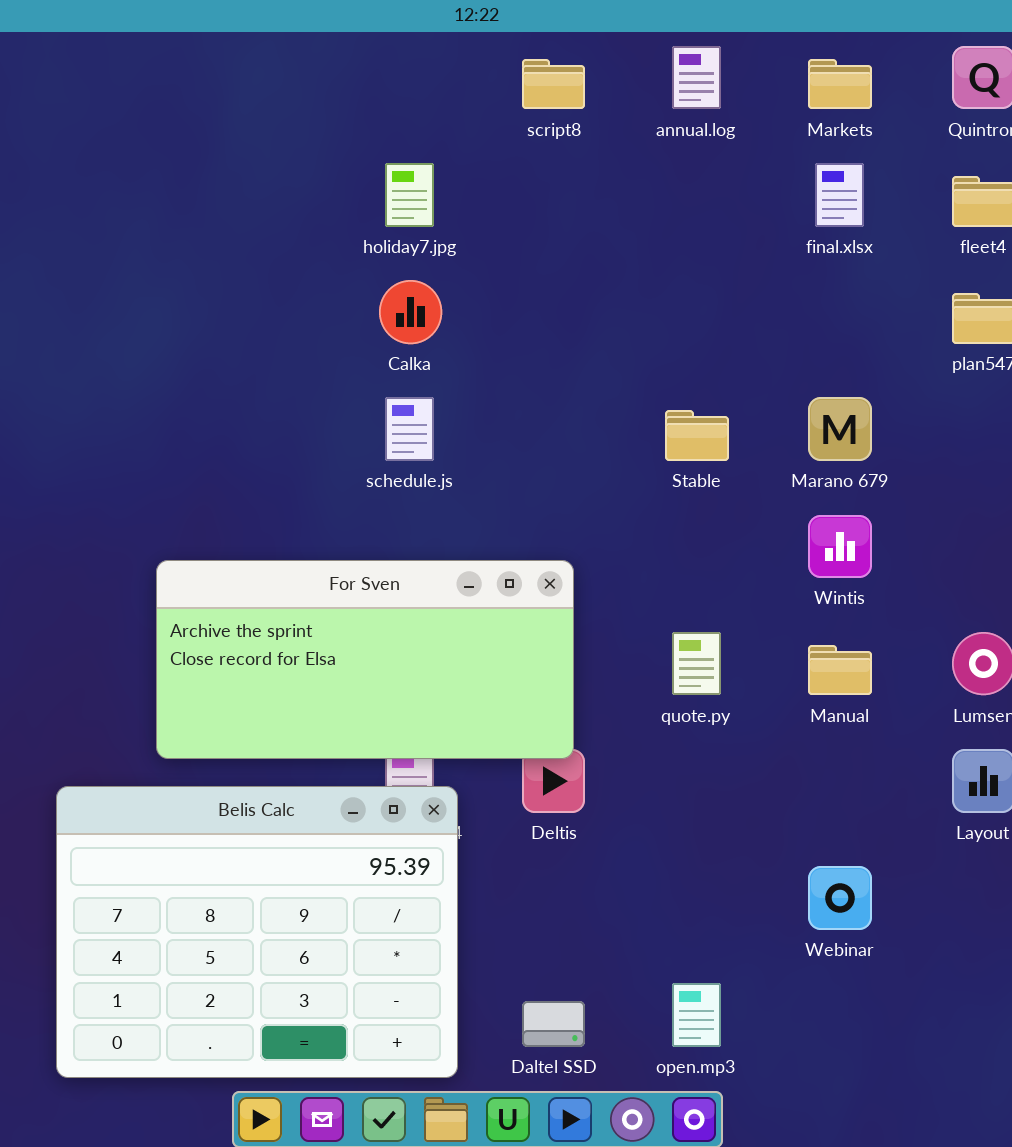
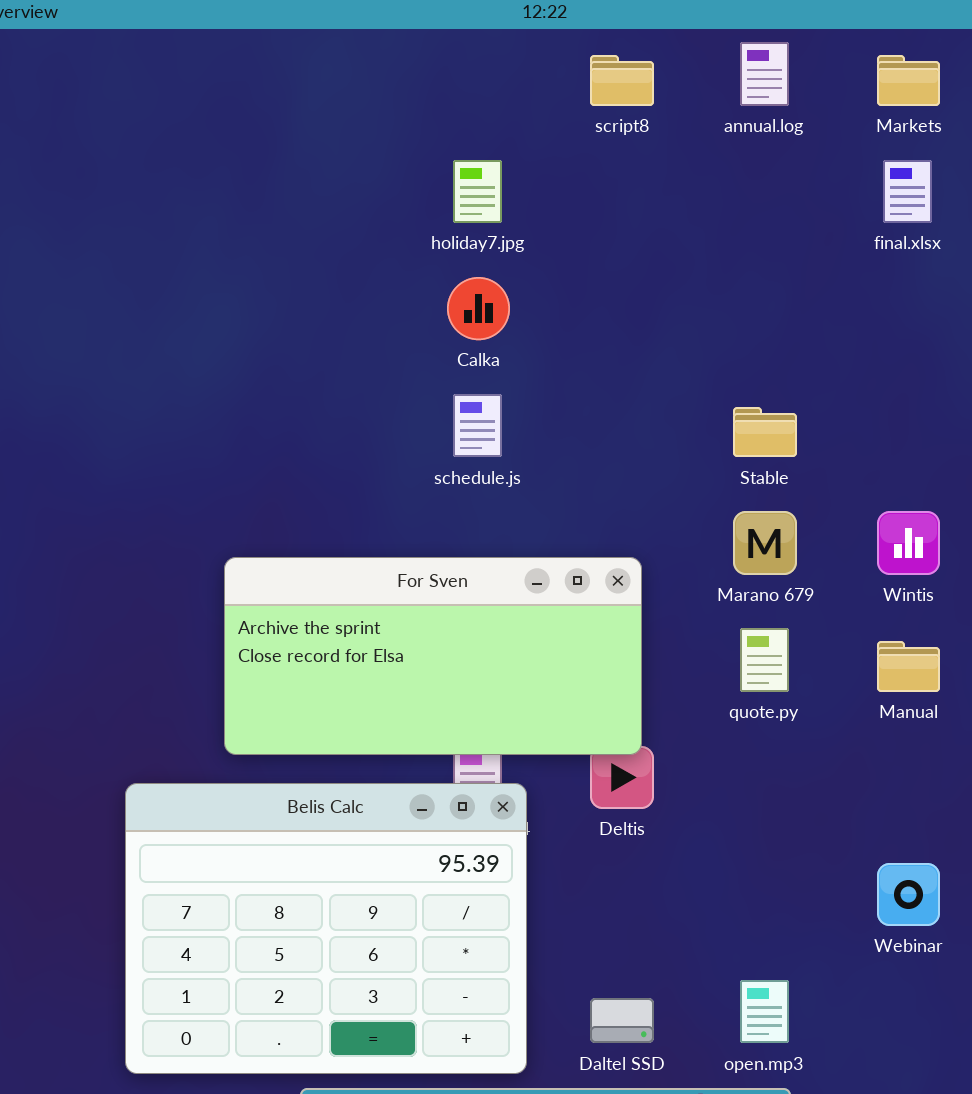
Marano 679: [808,397,872,461] -> [733,511,797,575], moved

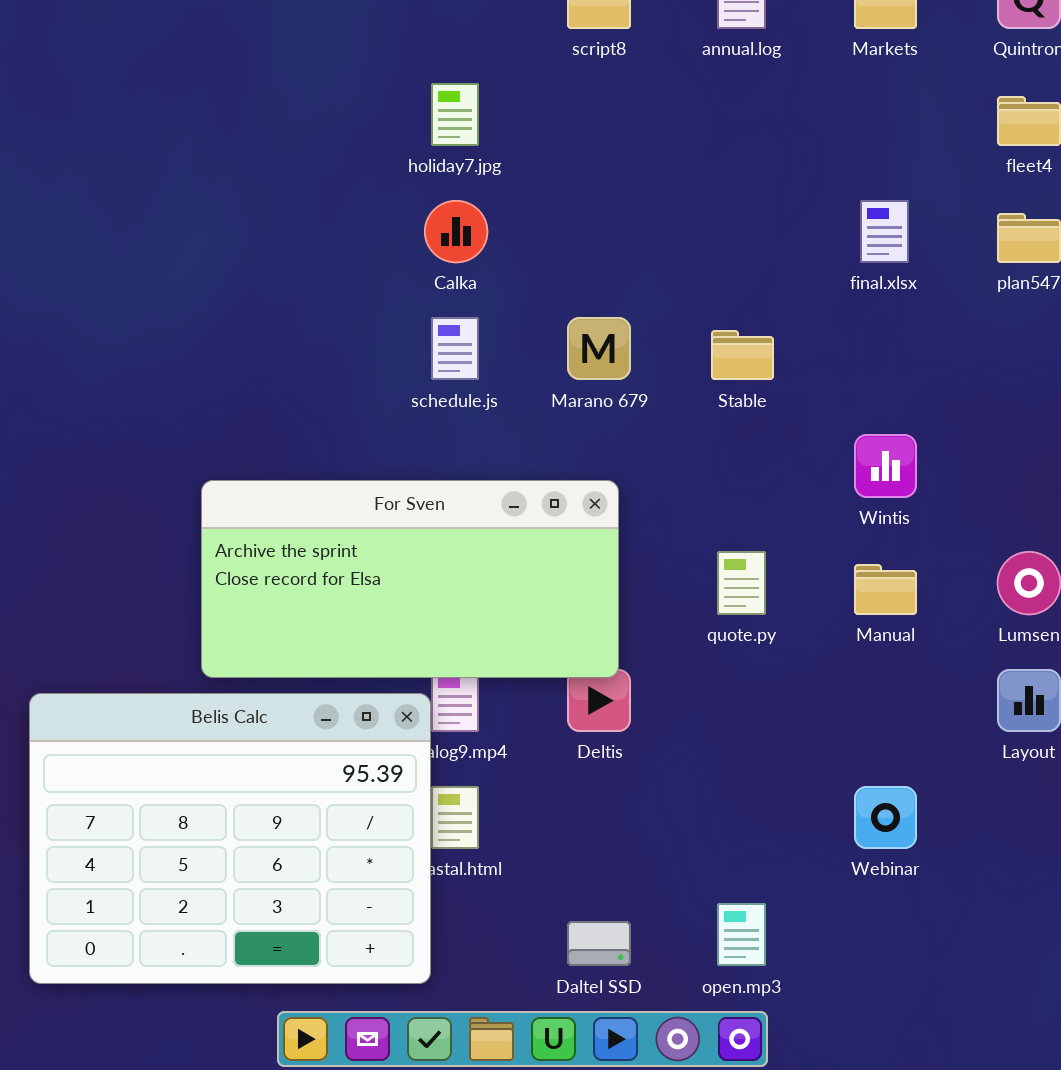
final.xlsx: [883,160,932,223] -> [860,200,909,263], moved
Marano 679: [733,511,797,575] -> [567,317,631,380], moved
Belis Calc: [125,783,527,1074] -> [29,693,431,984], moved

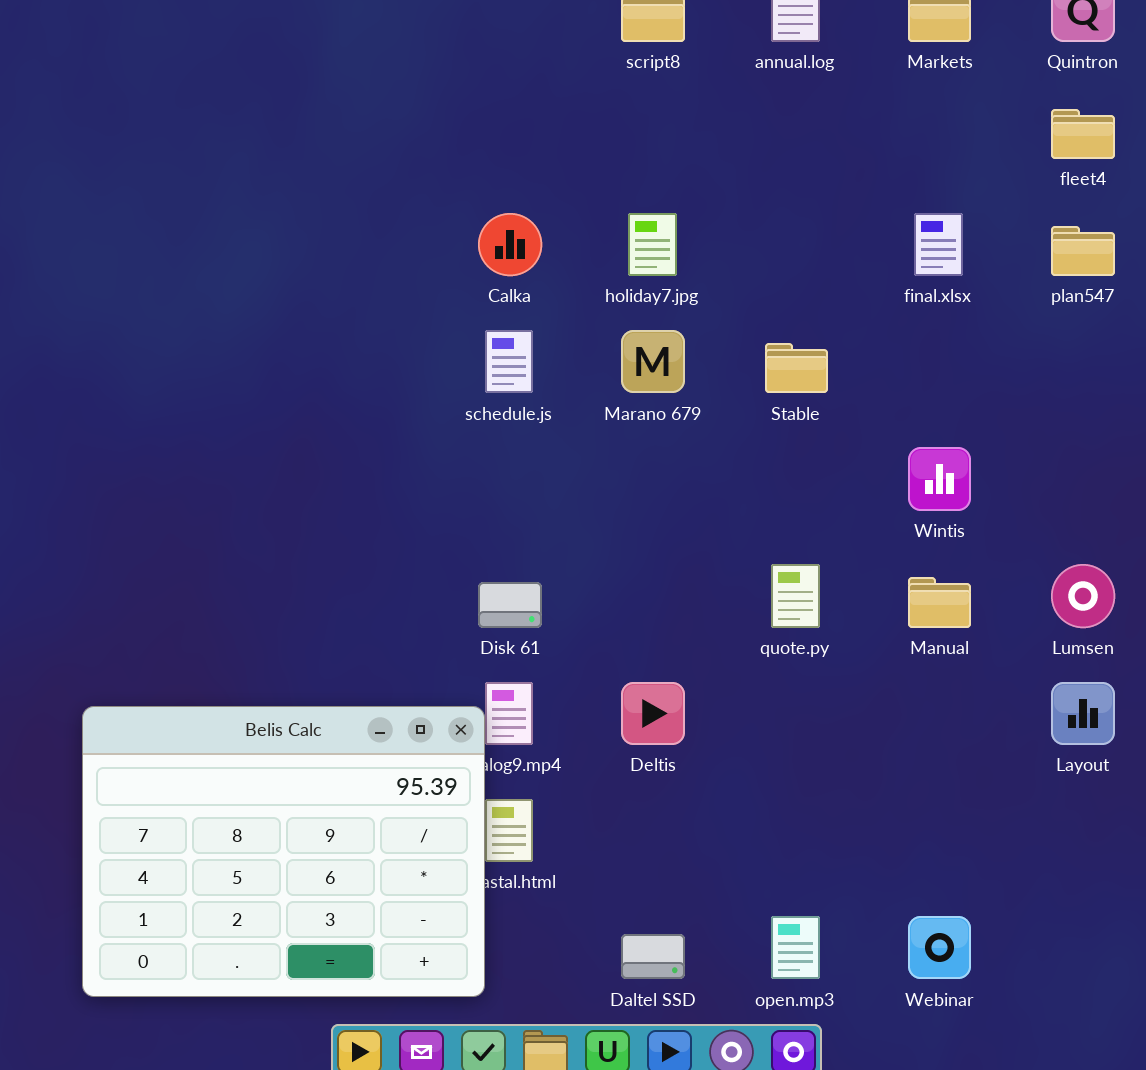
holiday7.jpg: [431,83,479,146] -> [628,213,677,276], moved
For Sven: [201,480,619,678] -> none, closed
Webinar: [854,786,917,849] -> [908,916,971,979], moved

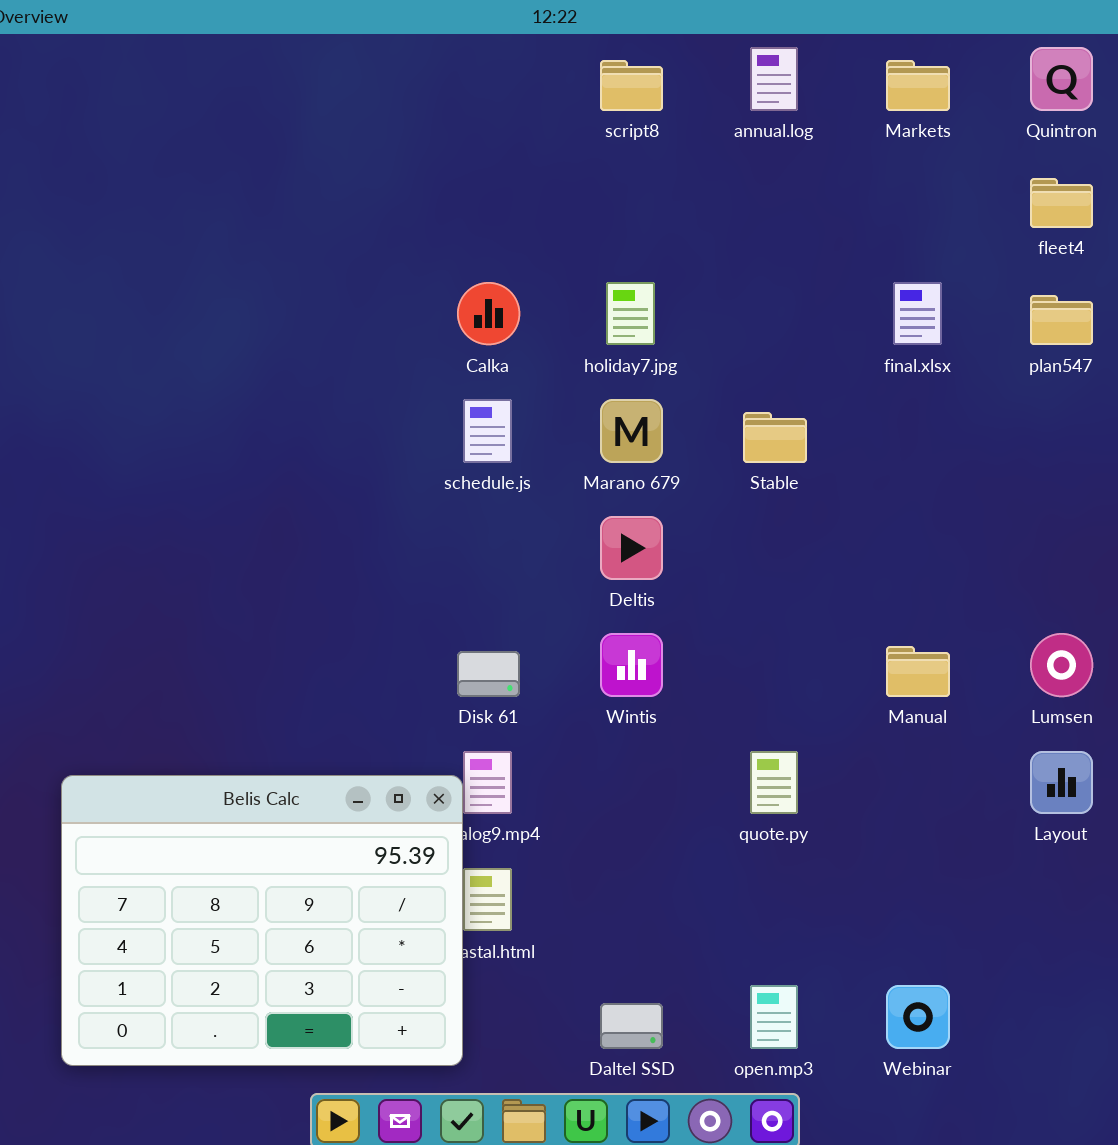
Wintis: [908,447,971,511] -> [600,633,663,697], moved
quote.py: [771,564,820,628] -> [750,751,798,814], moved
Deltis: [621,682,685,745] -> [600,516,663,580], moved

